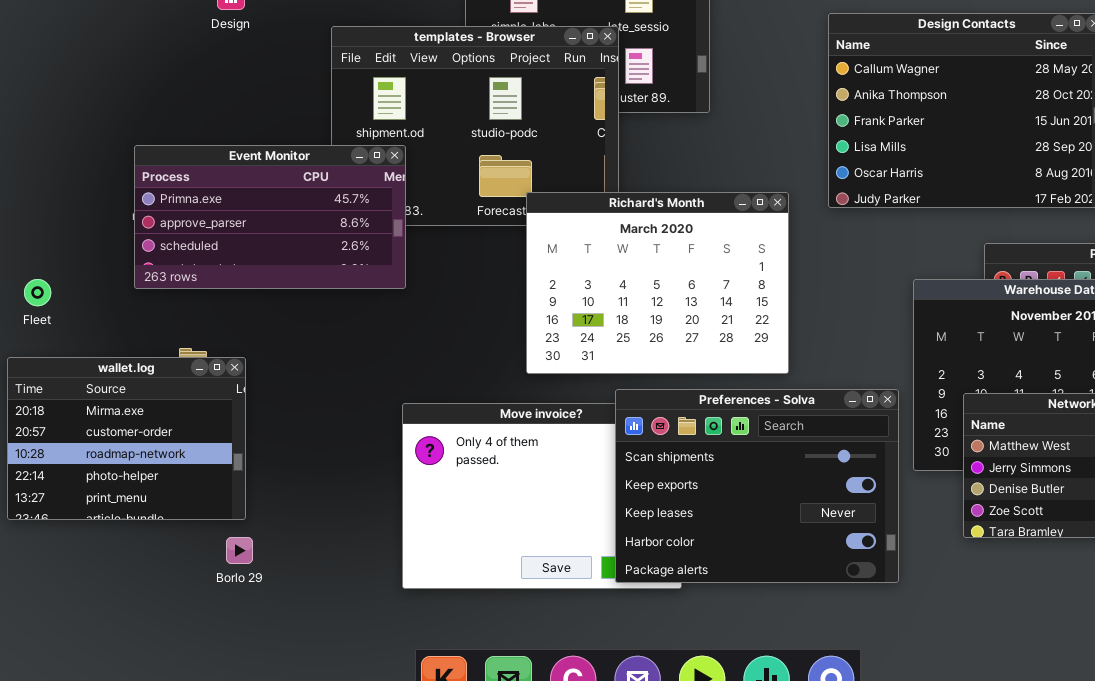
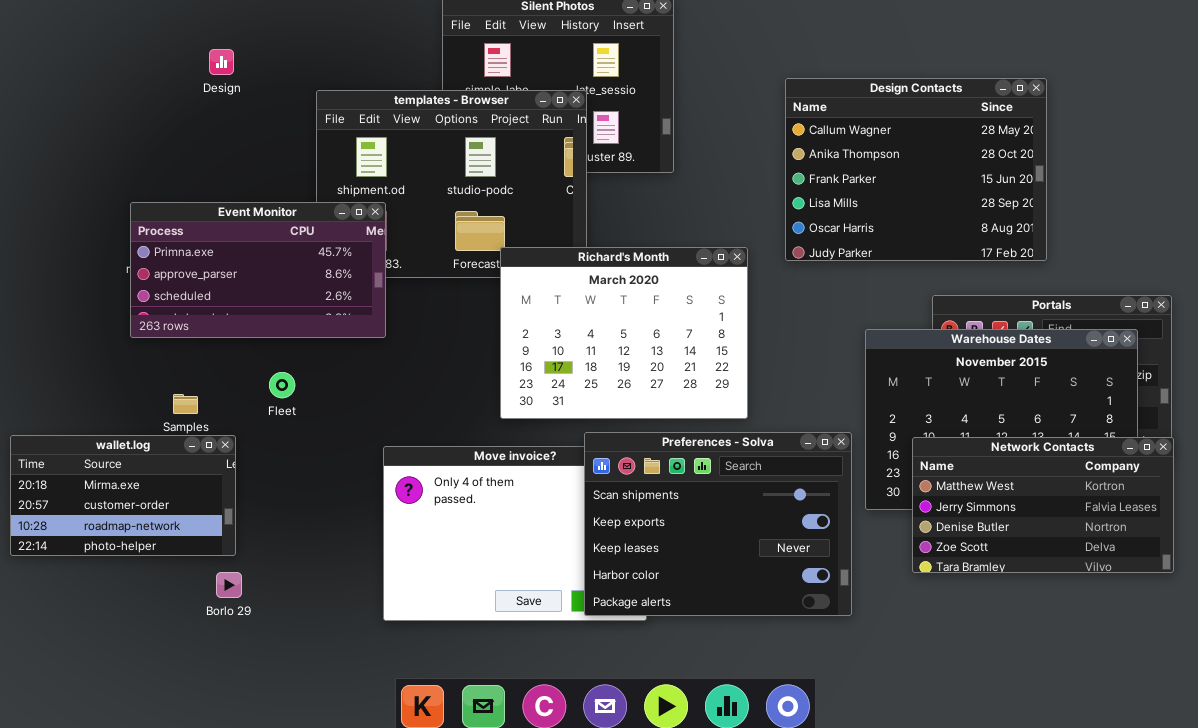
Fleet: [24,279,51,306] -> [269,372,295,398], moved
wallet.log: [7,357,246,520] -> [10,435,236,556], resized

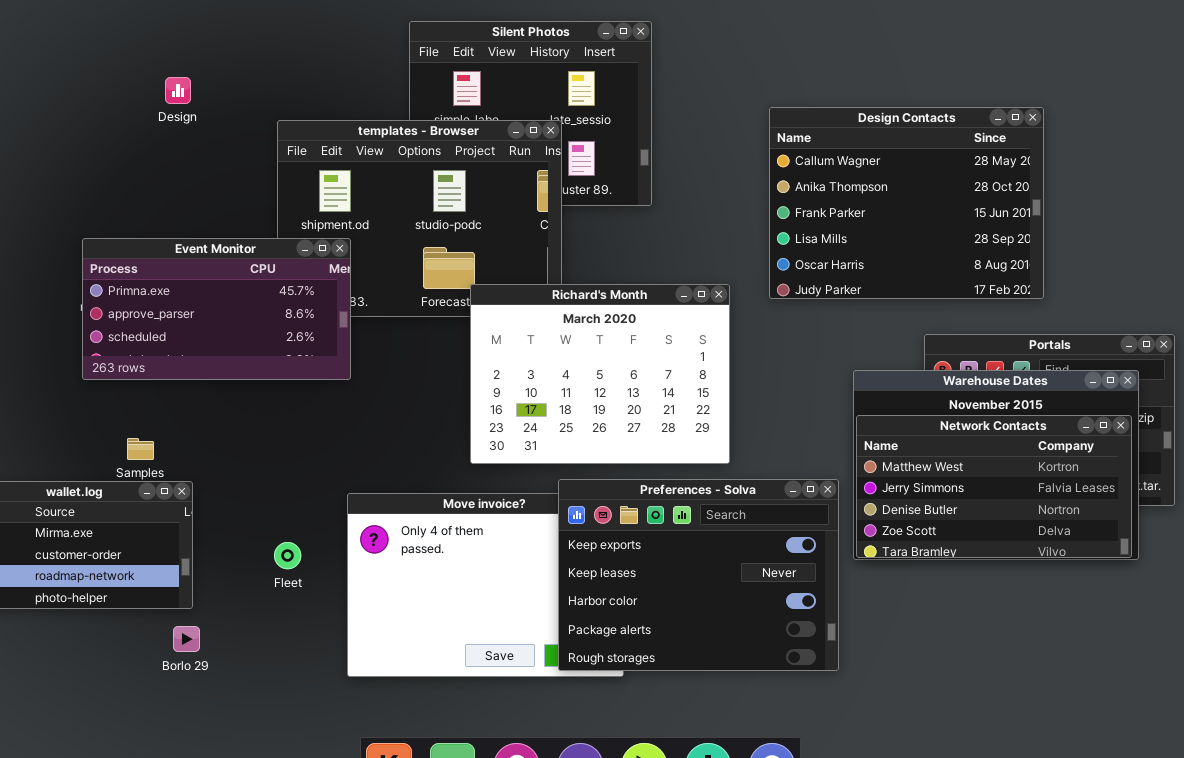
Fleet: [269,372,295,398] -> [274,542,301,569], moved
Preferences - Solva: [584,432,852,616] -> [558,479,839,671], scrolled down 1 row
Network Contacts: [912,437,1174,573] -> [856,415,1132,558], moved

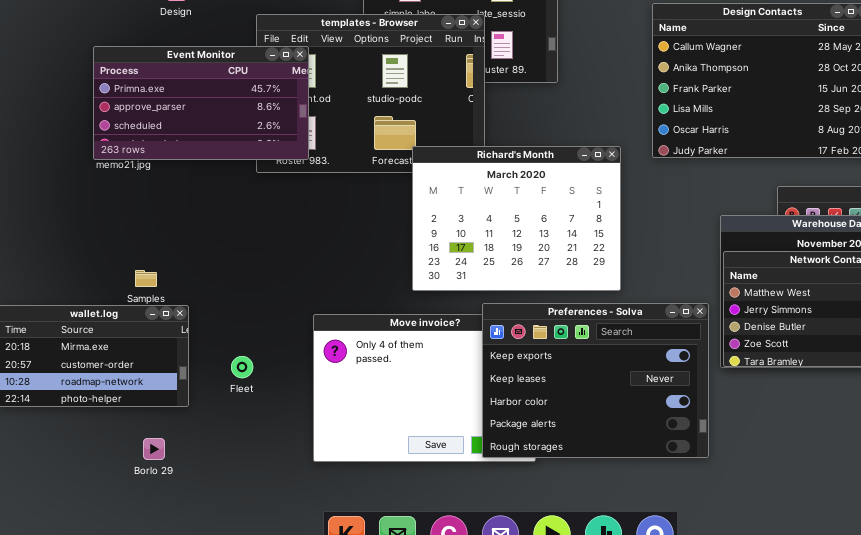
Event Monitor: [82,238,351,380] -> [93,46,309,160], moved
Fleet: [274,542,301,569] -> [231,356,253,378], moved
Borlo 29: [173,626,200,652] -> [143,438,165,460], moved

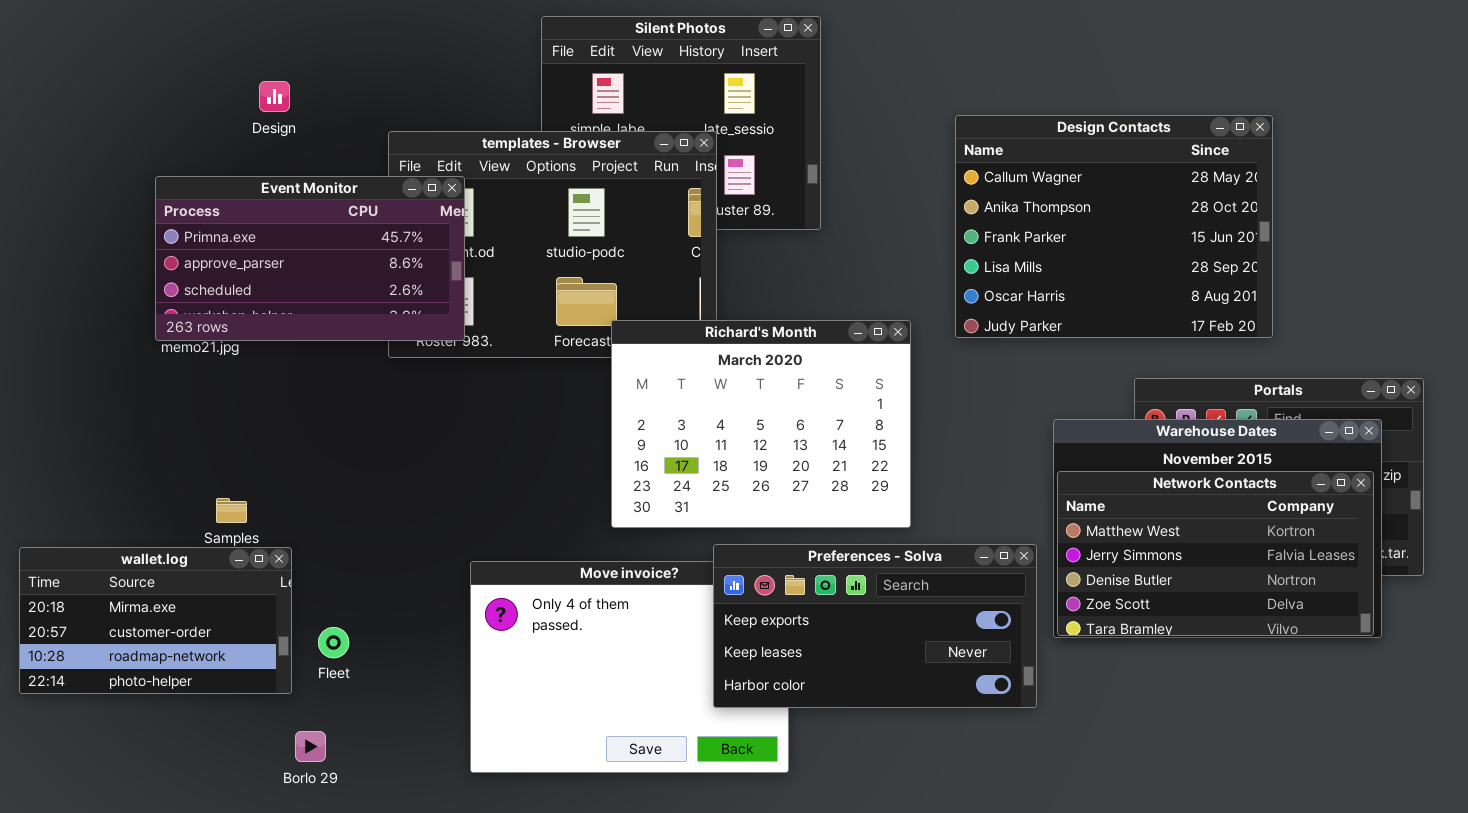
Preferences - Solva: [482,303,709,458] -> [713,544,1037,708], resized
Fleet: [231,356,253,378] -> [318,627,349,658], moved
Borlo 29: [143,438,165,460] -> [295,731,326,762], moved

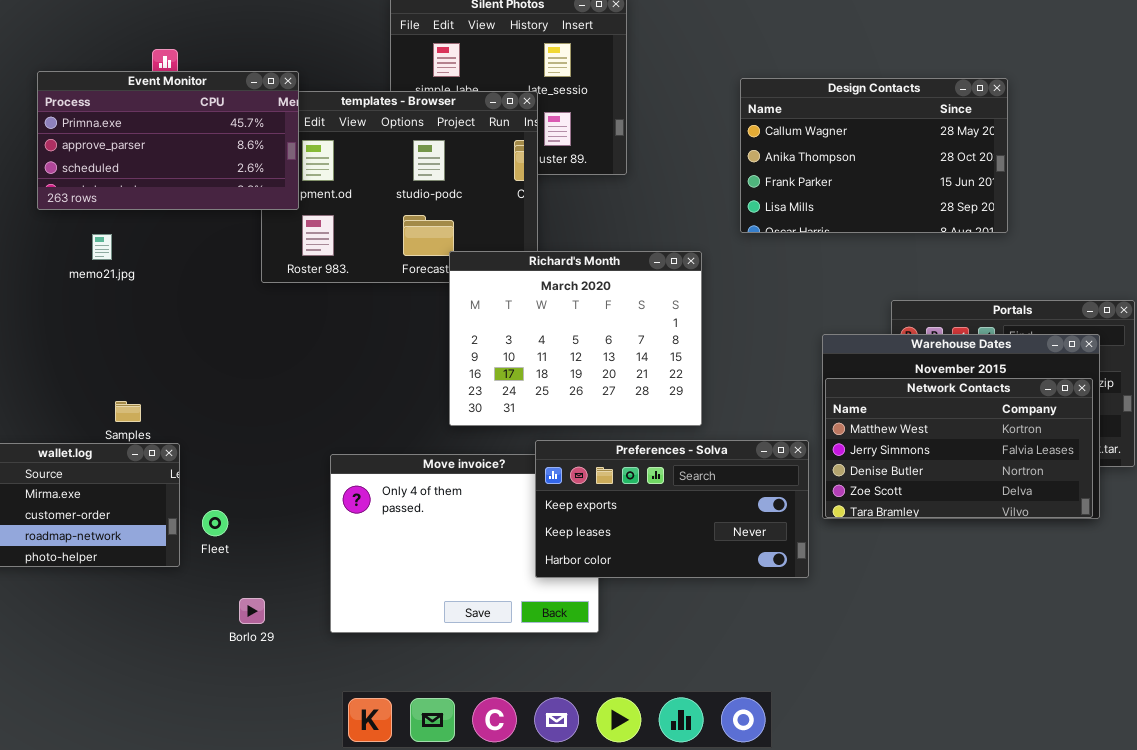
Design Contacts: [955,115,1273,338] -> [740,78,1008,233], resized
Event Monitor: [155,176,465,341] -> [37,71,299,210], moved
Borlo 29: [295,731,326,762] -> [239,598,265,624], moved

